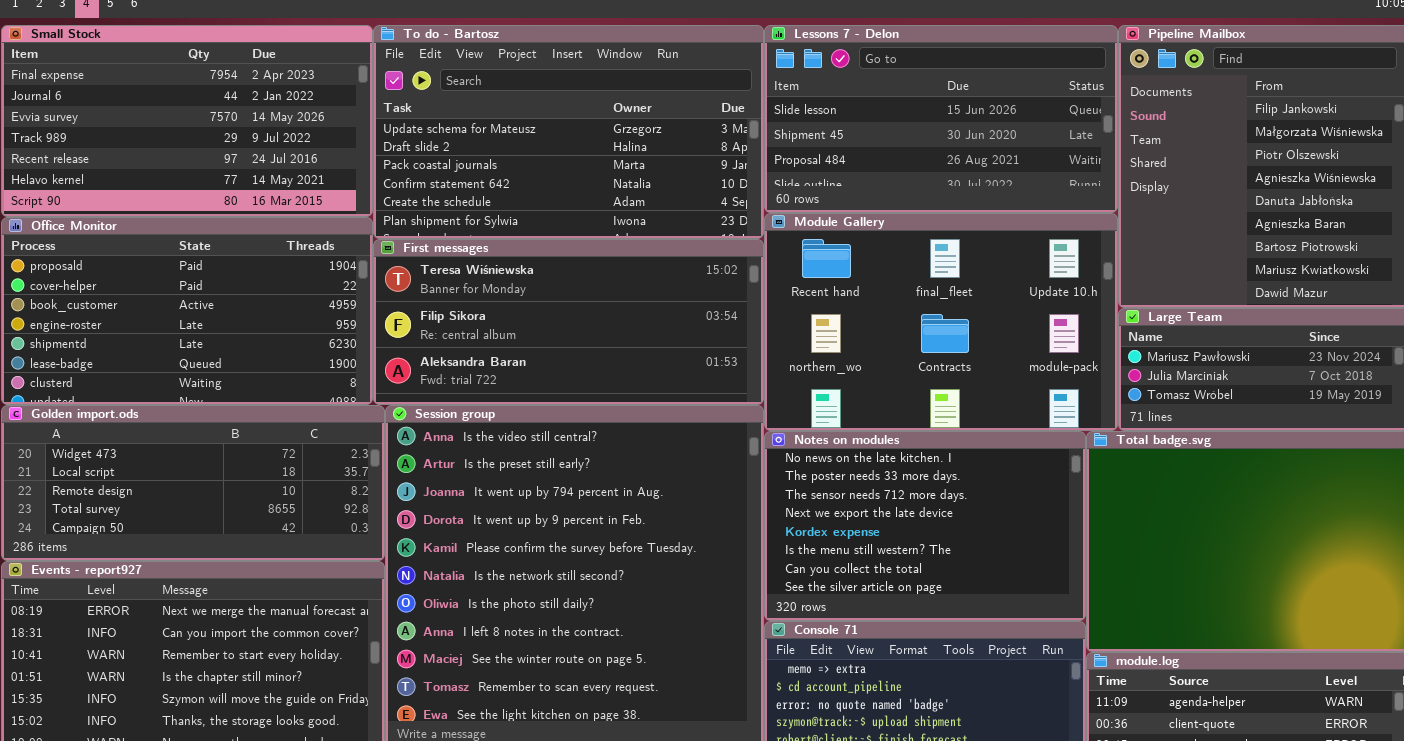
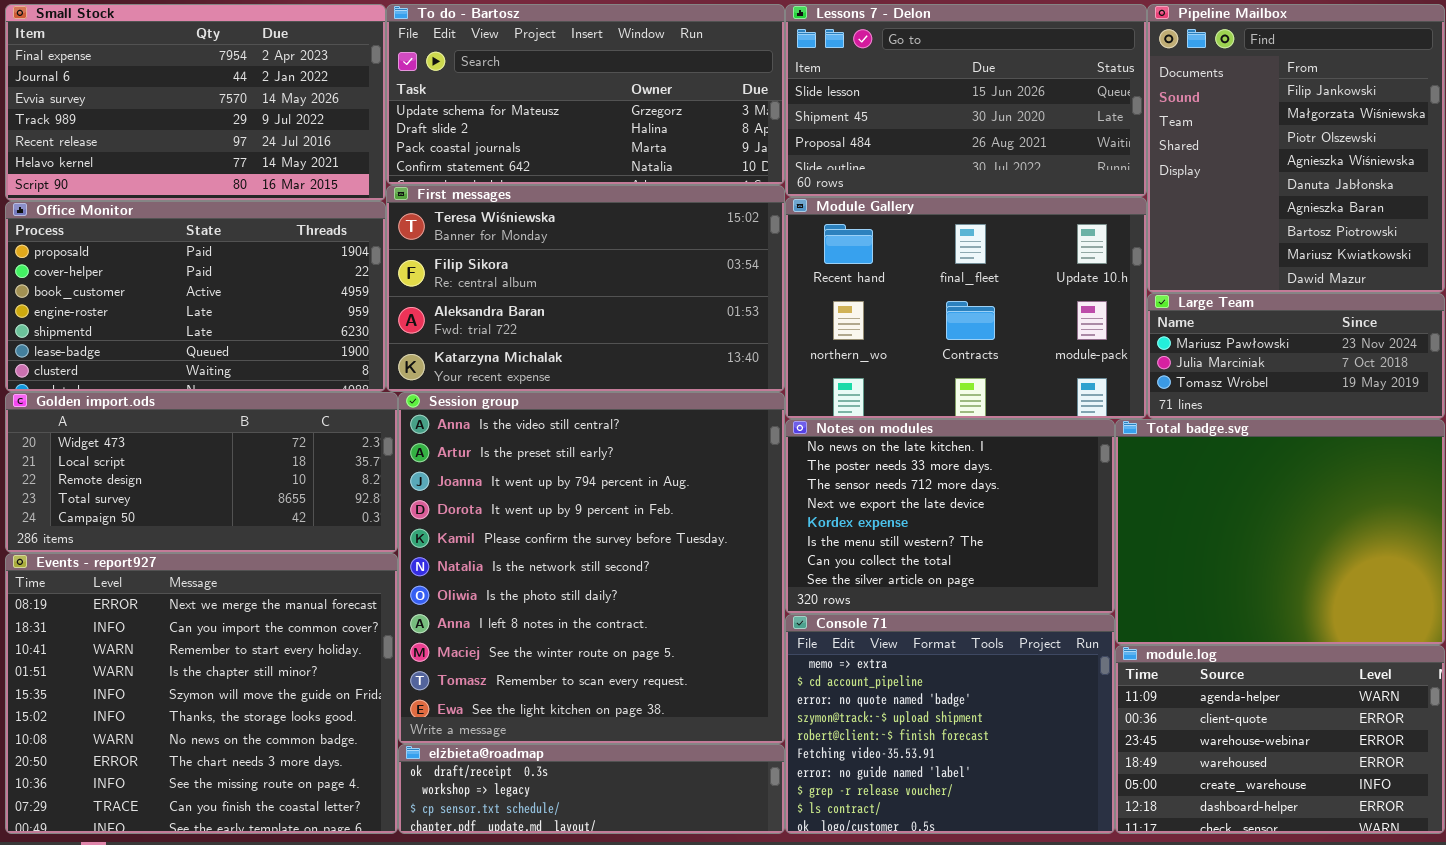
To do - Bartosz: [373,25,764,239] -> [386,4,785,185], resized
First messages: [373,239,764,405] -> [386,185,785,392], resized

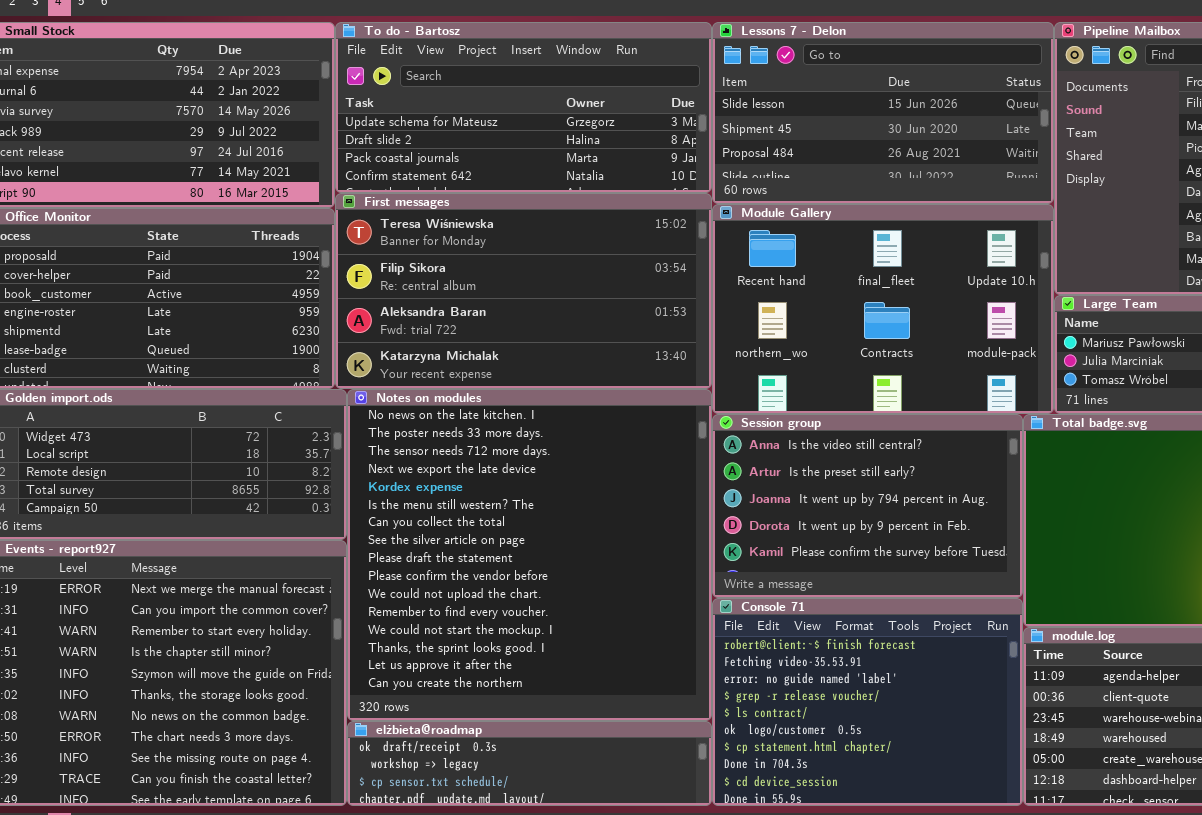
Session group: [398,392,785,744] -> [712,414,1023,598], moved, resized
Notes on modules: [785,419,1115,614] -> [347,389,712,721], moved, resized
Console 71: [785,614,1115,834] -> [712,598,1023,806], scrolled down 4 rows

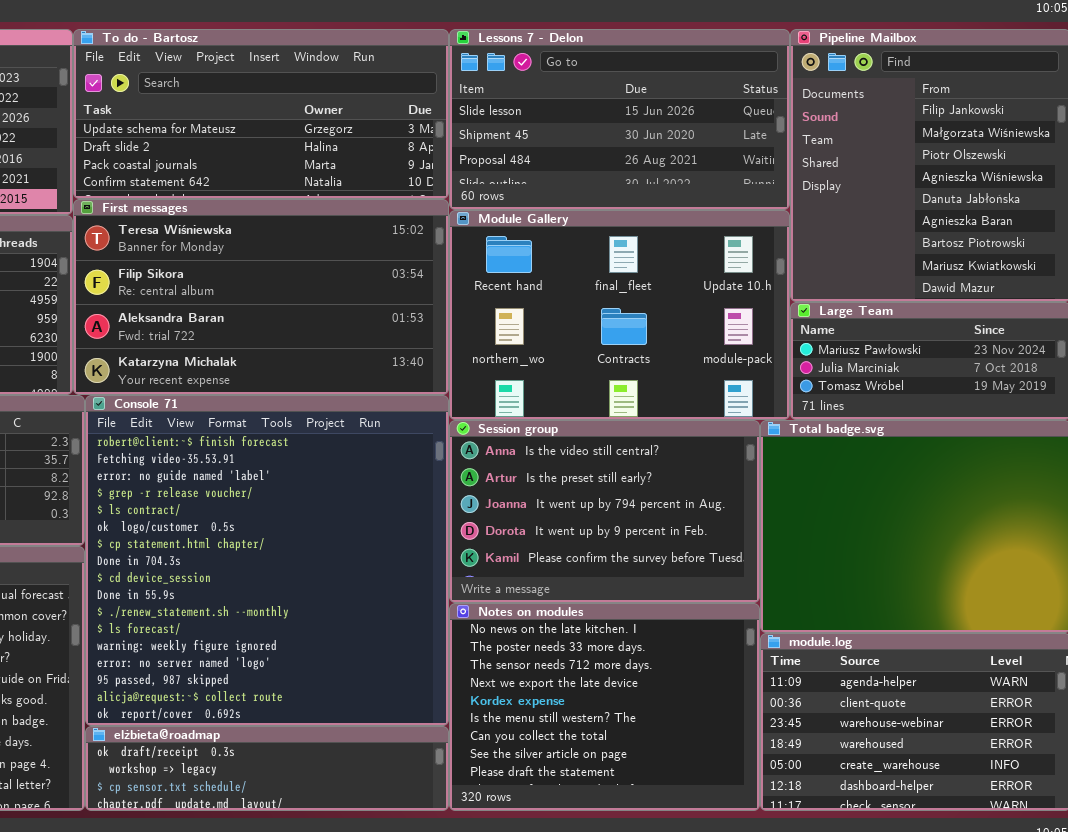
Notes on modules: [347,389,712,721] -> [449,603,760,811], moved, resized
Console 71: [712,598,1023,806] -> [85,395,449,726], moved, resized

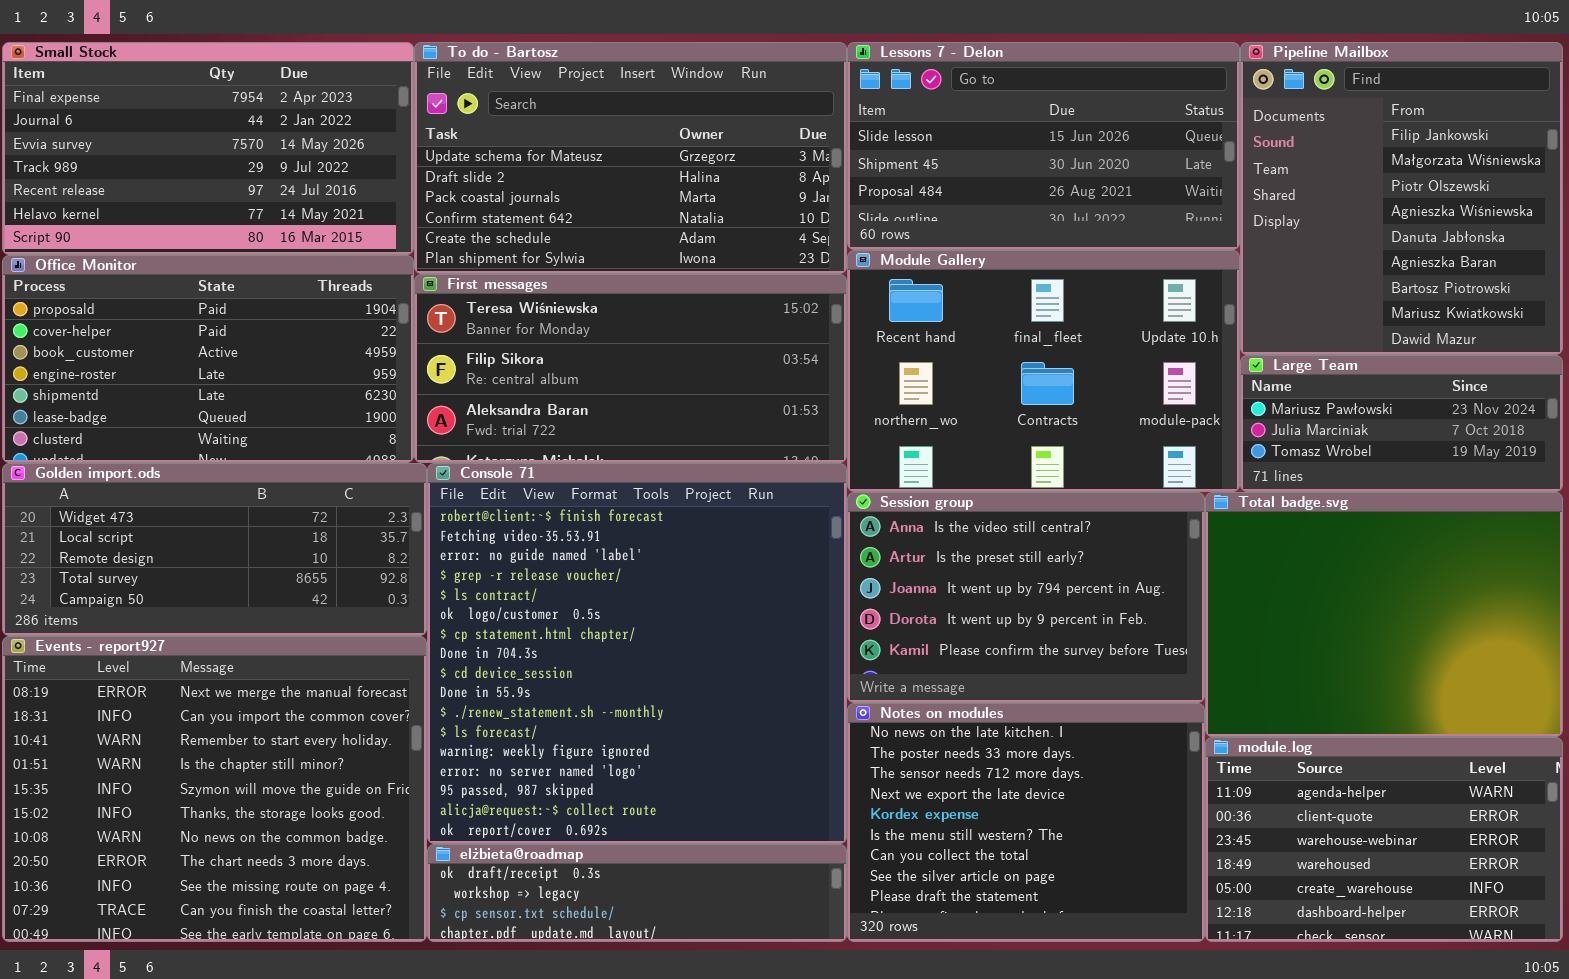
To do - Bartosz: [73,29,449,199] -> [414,42,847,274], resized
First messages: [73,199,449,395] -> [414,274,847,463], resized

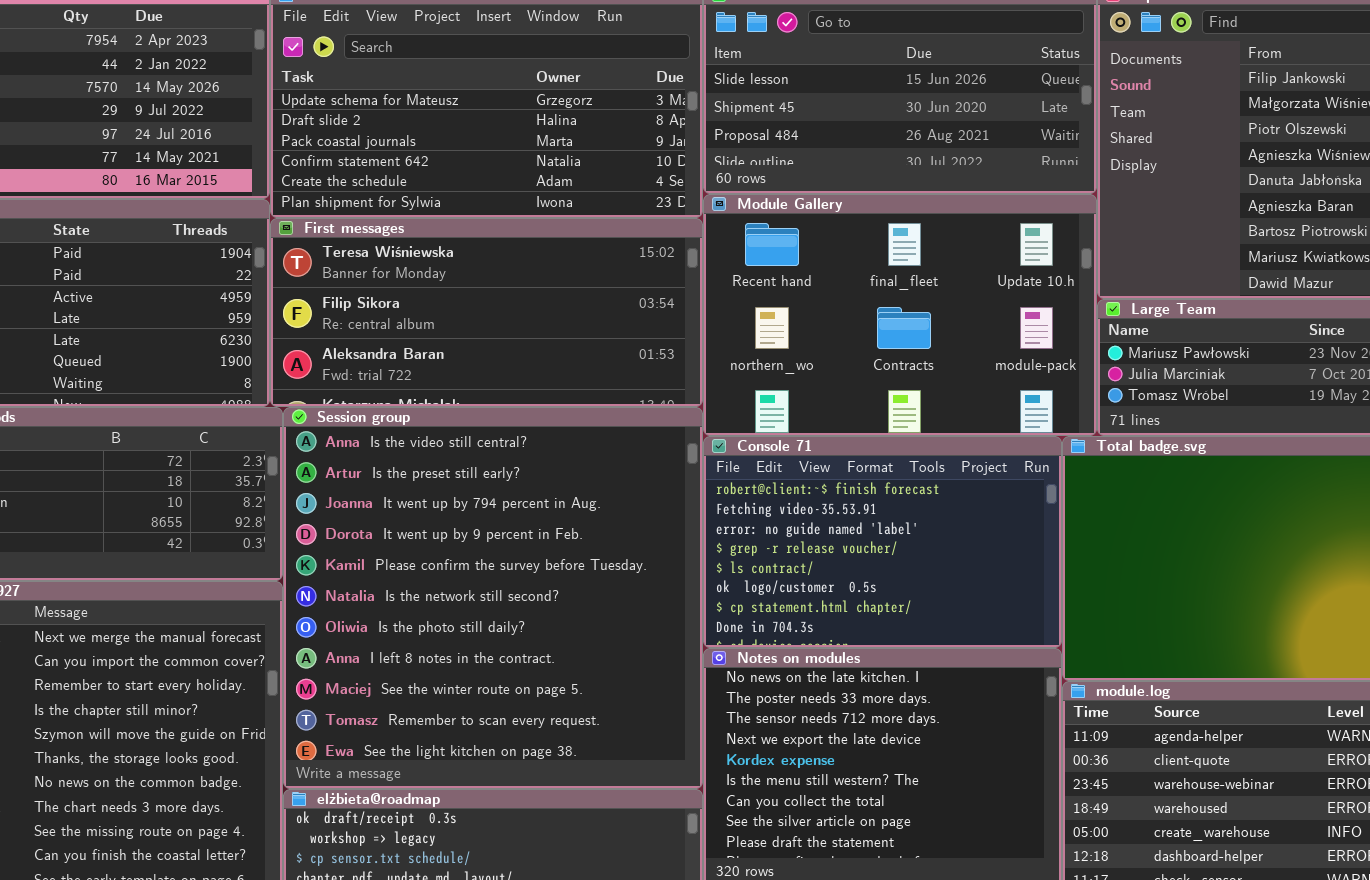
Console 71: [427,463,847,844] -> [703,436,1062,648], moved, resized
Session group: [847,492,1205,703] -> [283,407,703,789], moved, resized

